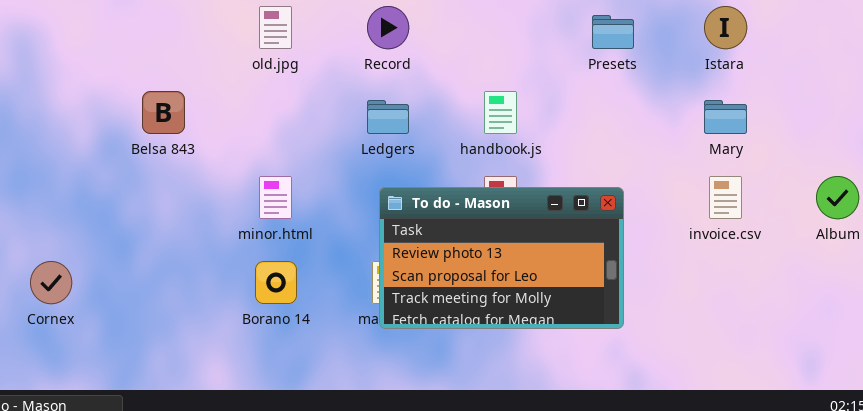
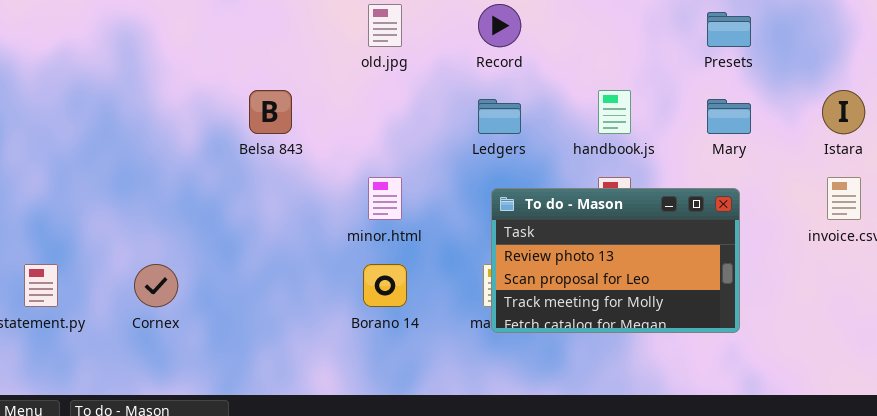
Istara: [704,6,747,49] -> [822,90,865,134], moved
Mary: [704,100,747,134] -> [707,99,751,134], moved

